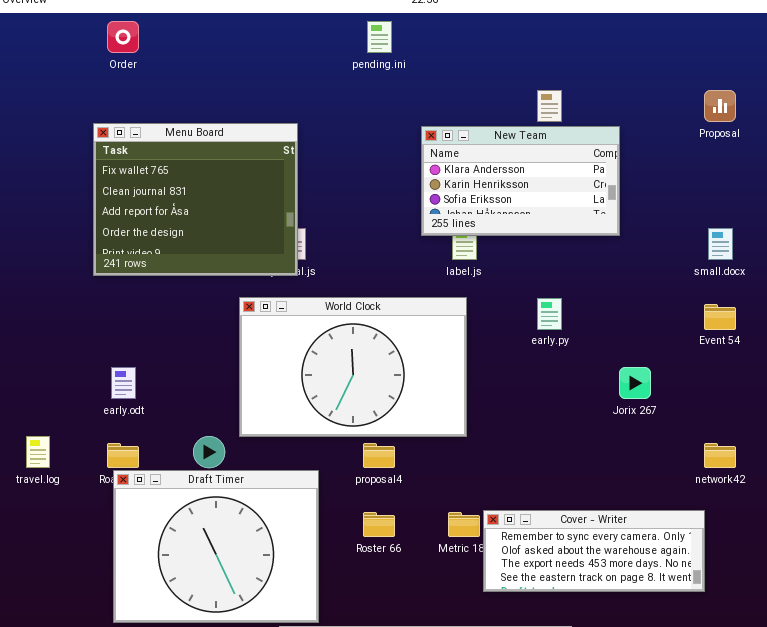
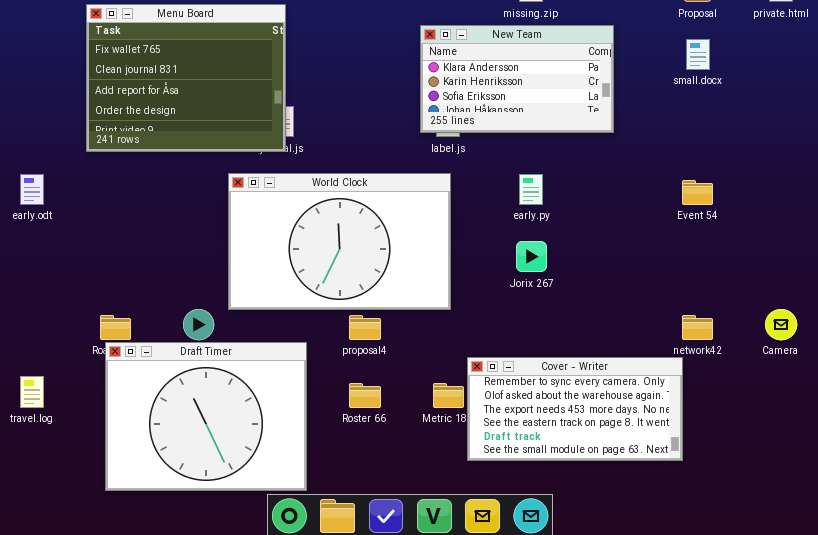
New Team: [421,126,620,236] -> [420,25,614,133], moved
small.docx: [708,228,733,260] -> [686,39,710,70], moved
early.odt: [111,367,136,399] -> [20,174,44,205], moved
Jorix 267: [619,367,651,399] -> [516,241,547,272], moved
travel.log: [26,436,50,468] -> [20,376,44,408], moved
Cover - Writer: [483,510,705,592] -> [467,357,683,461], resized

